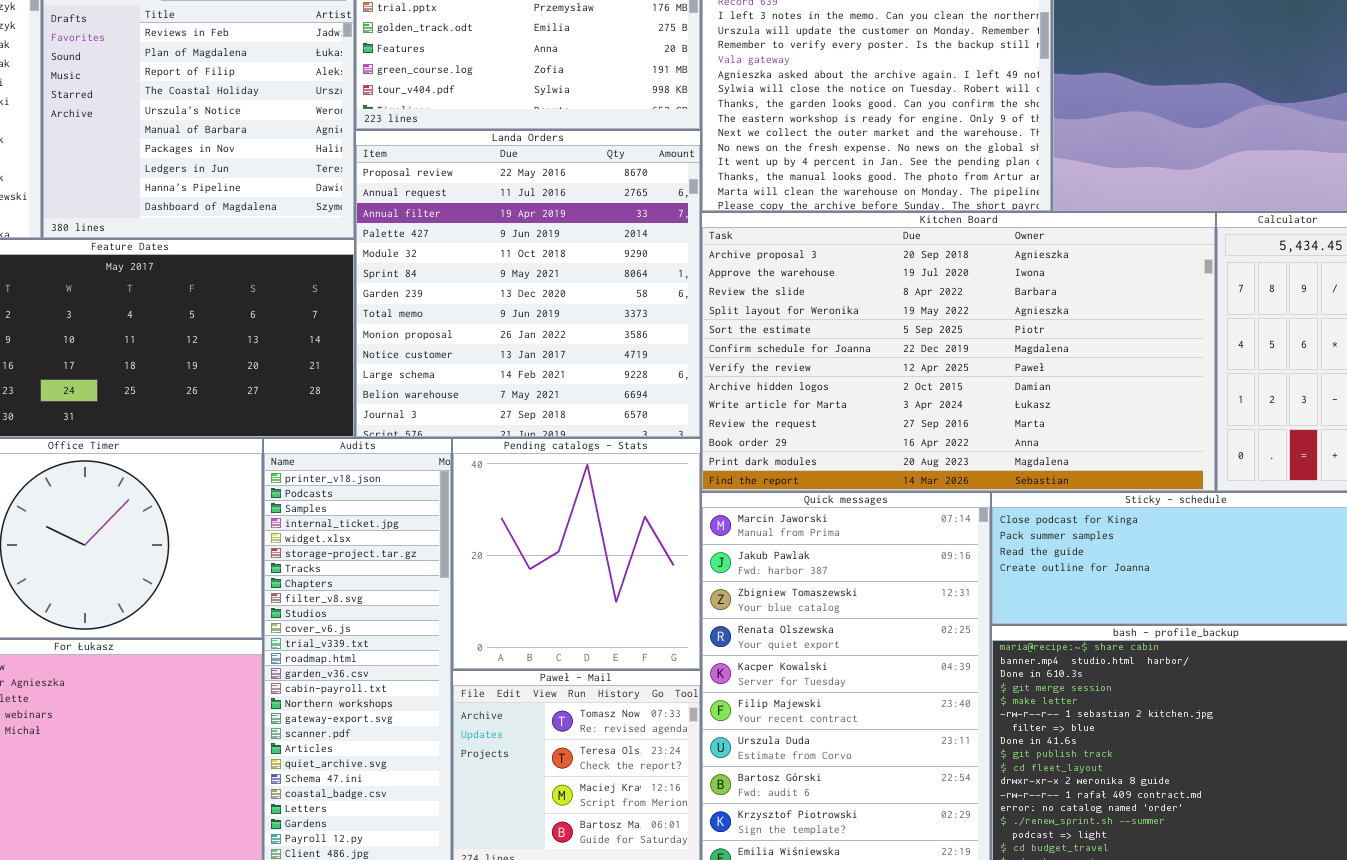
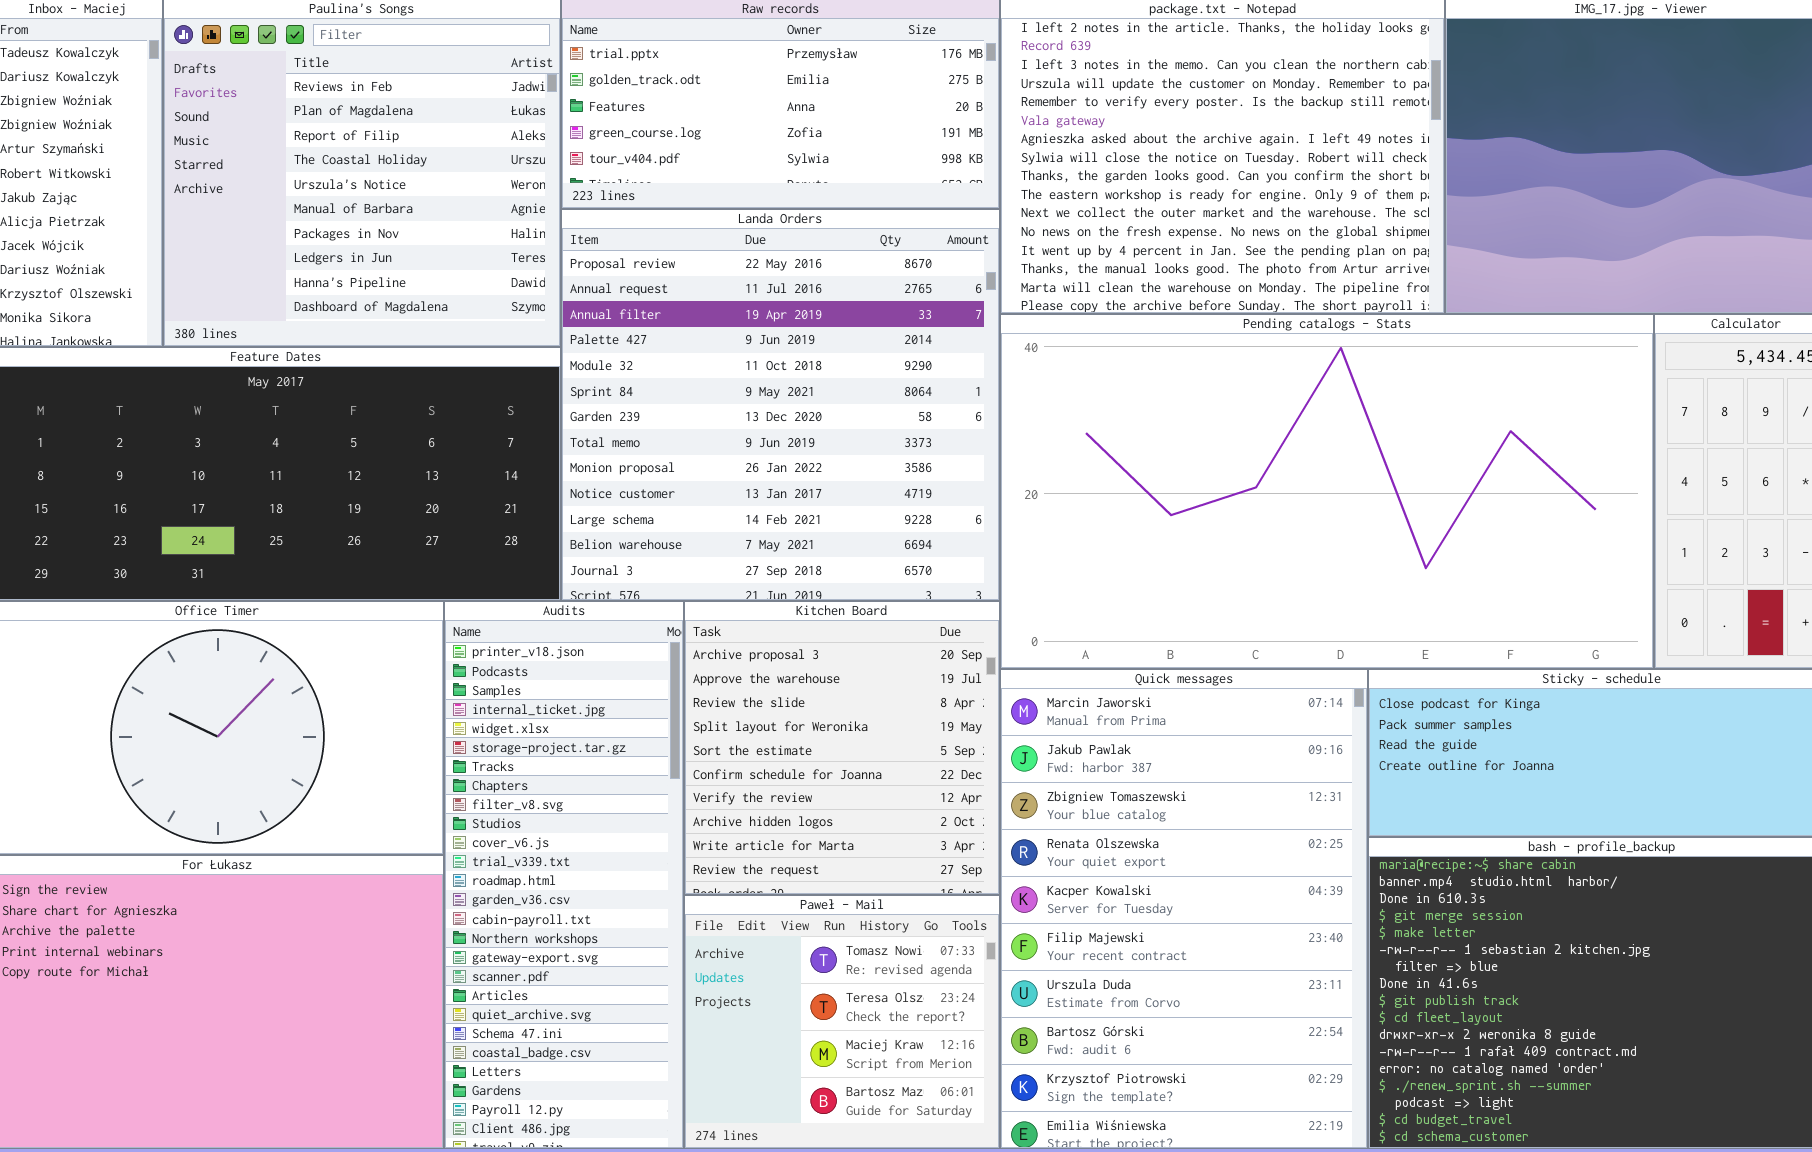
Kitchen Board: [701,212,1216,492] -> [684,601,1000,895], moved, resized
Pending catalogs - Stats: [452,438,701,670] -> [1000,314,1654,669], moved, resized

